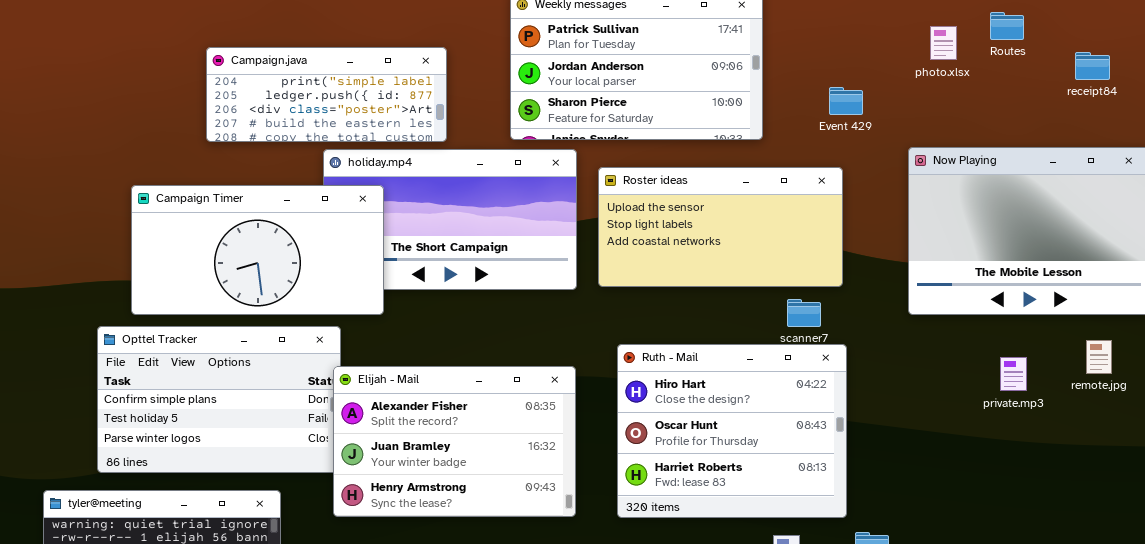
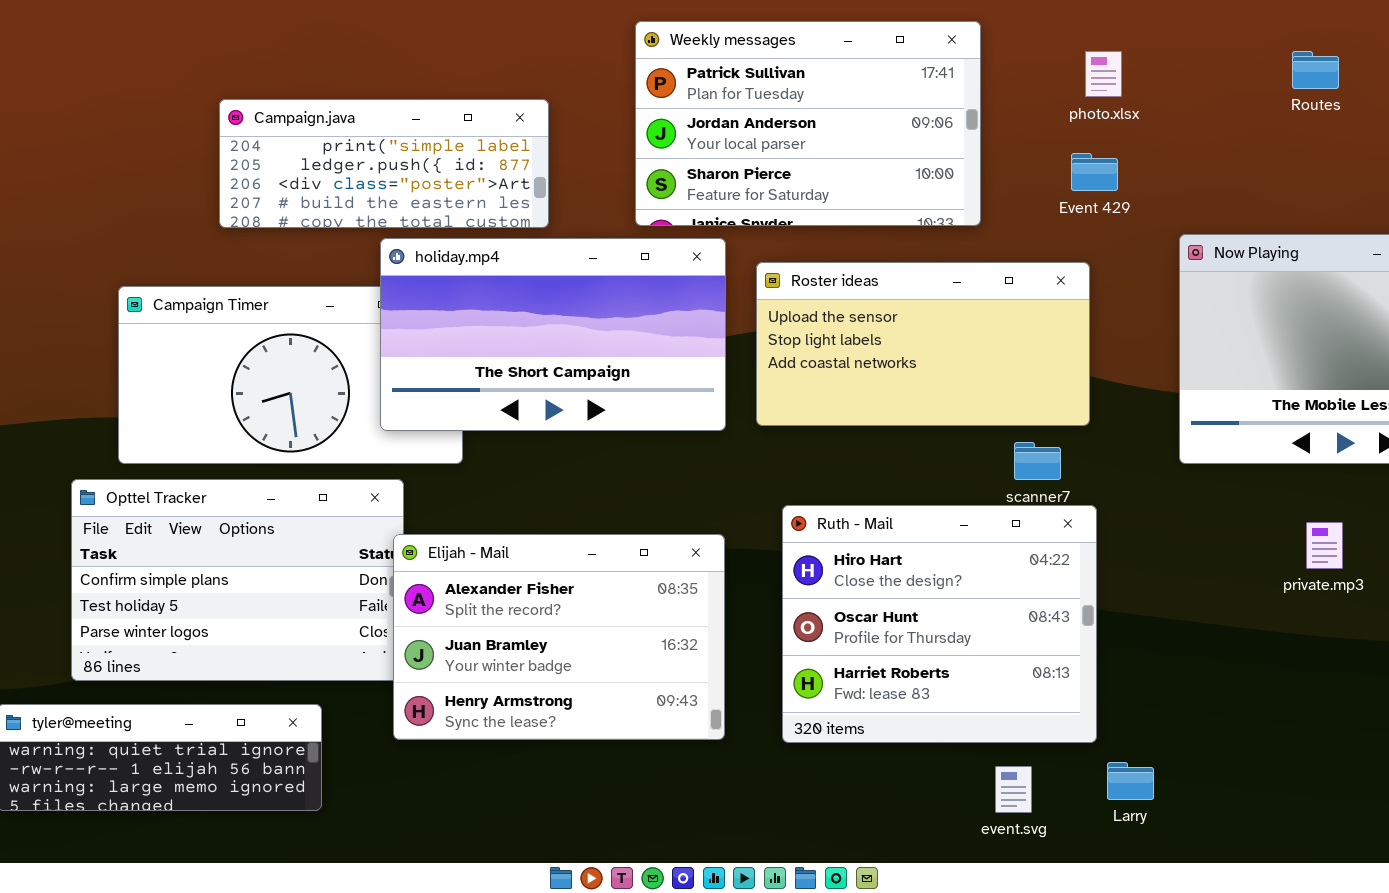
photo.xlsx: [930,26,957,60] -> [1085,51,1122,97], moved
holiday.mp4: [323,149,577,290] -> [380,238,726,431], raised

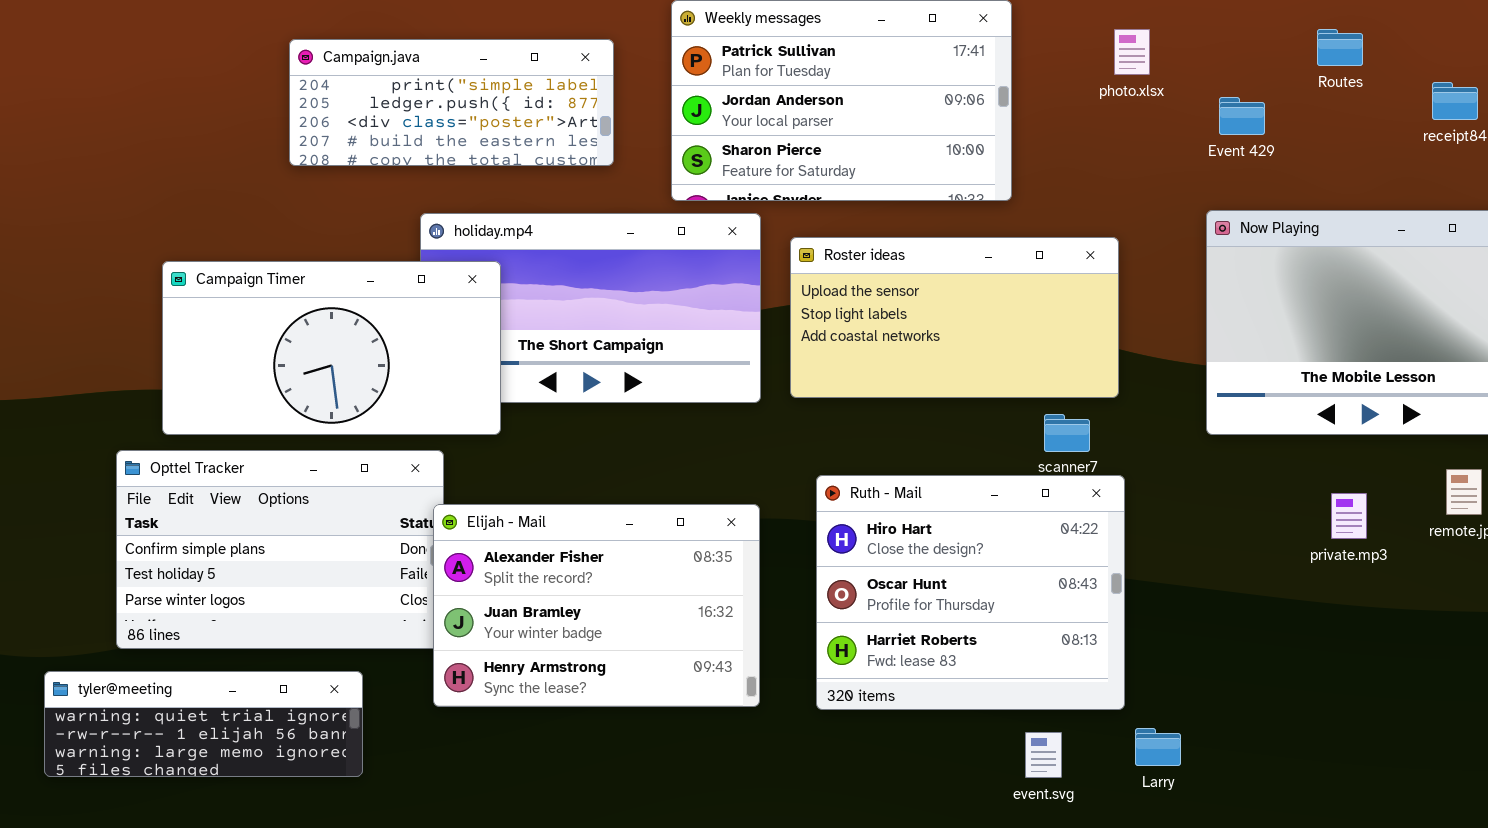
Campaign.java: [219,99,549,228] -> [289,39,614,166], moved
Event 429: [1071,153,1118,191] -> [1219,97,1265,135], moved
Campaign Timer: [118,286,463,464] -> [162,261,501,435], raised

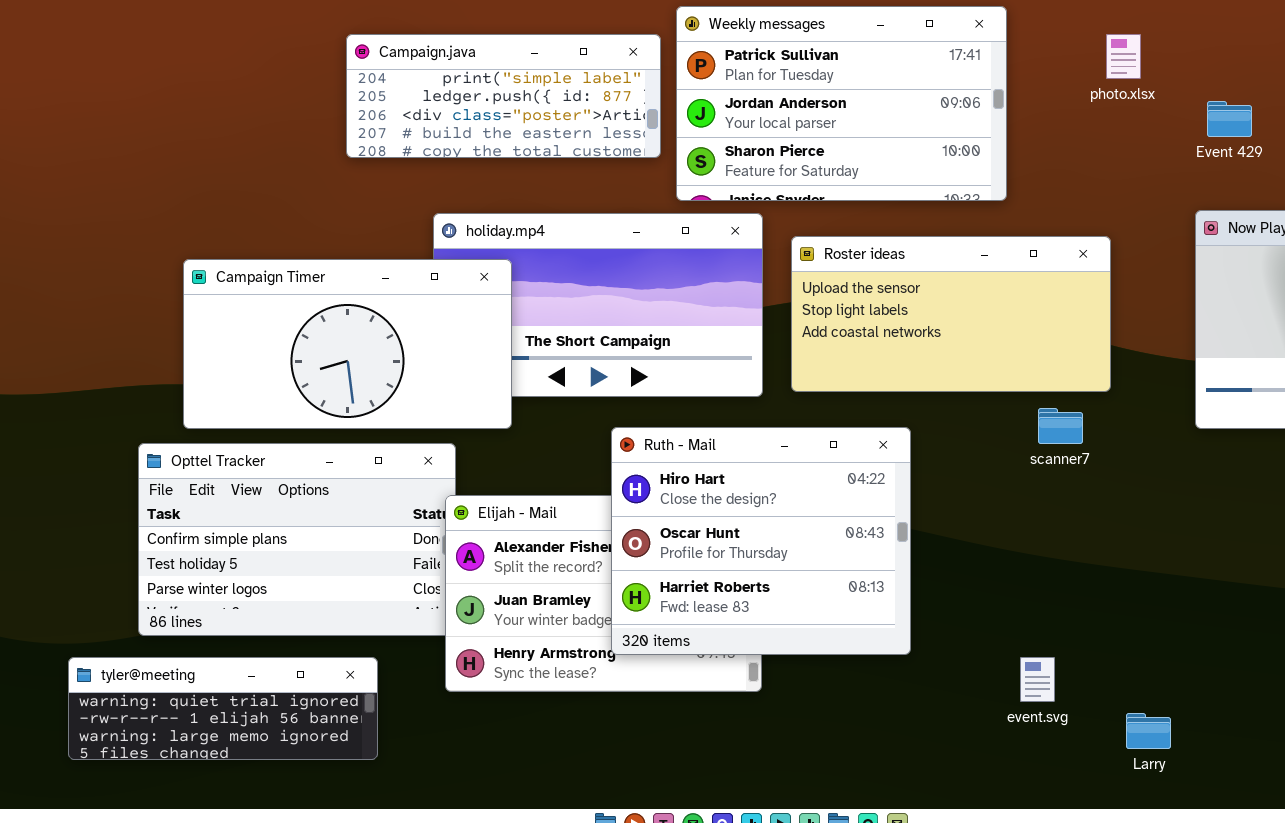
Campaign.java: [289,39,614,166] -> [346,34,661,158], moved
Ruth - Mail: [816,475,1125,710] -> [611,427,911,655], moved
event.svg: [1025,732,1062,778] -> [1020,657,1055,702], moved

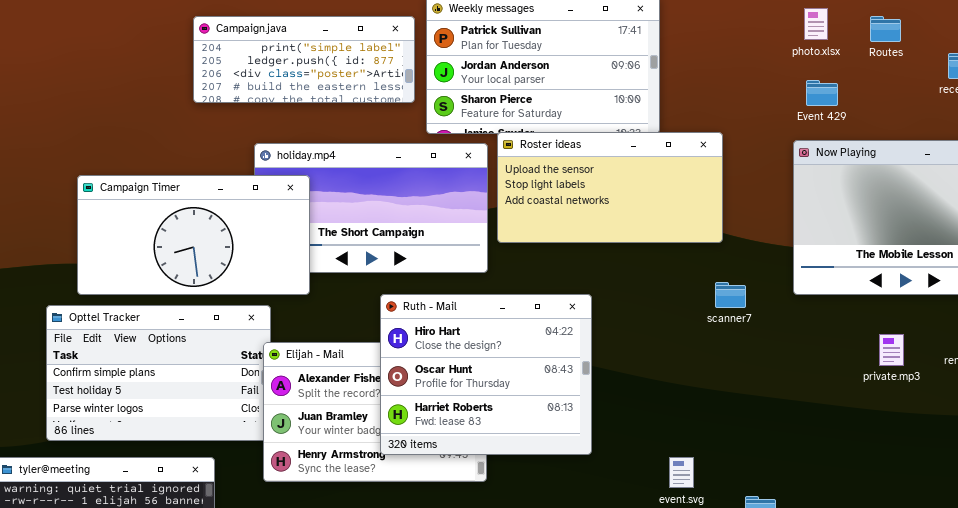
photo.xlsx: [1106,34,1141,79] -> [804,8,828,40], moved
Event 429: [1207,101,1252,137] -> [806,80,838,106], moved
Roster ideas: [791,236,1111,392] -> [497,132,723,243], moved
scanner7: [1038,408,1083,444] -> [715,282,746,308], moved

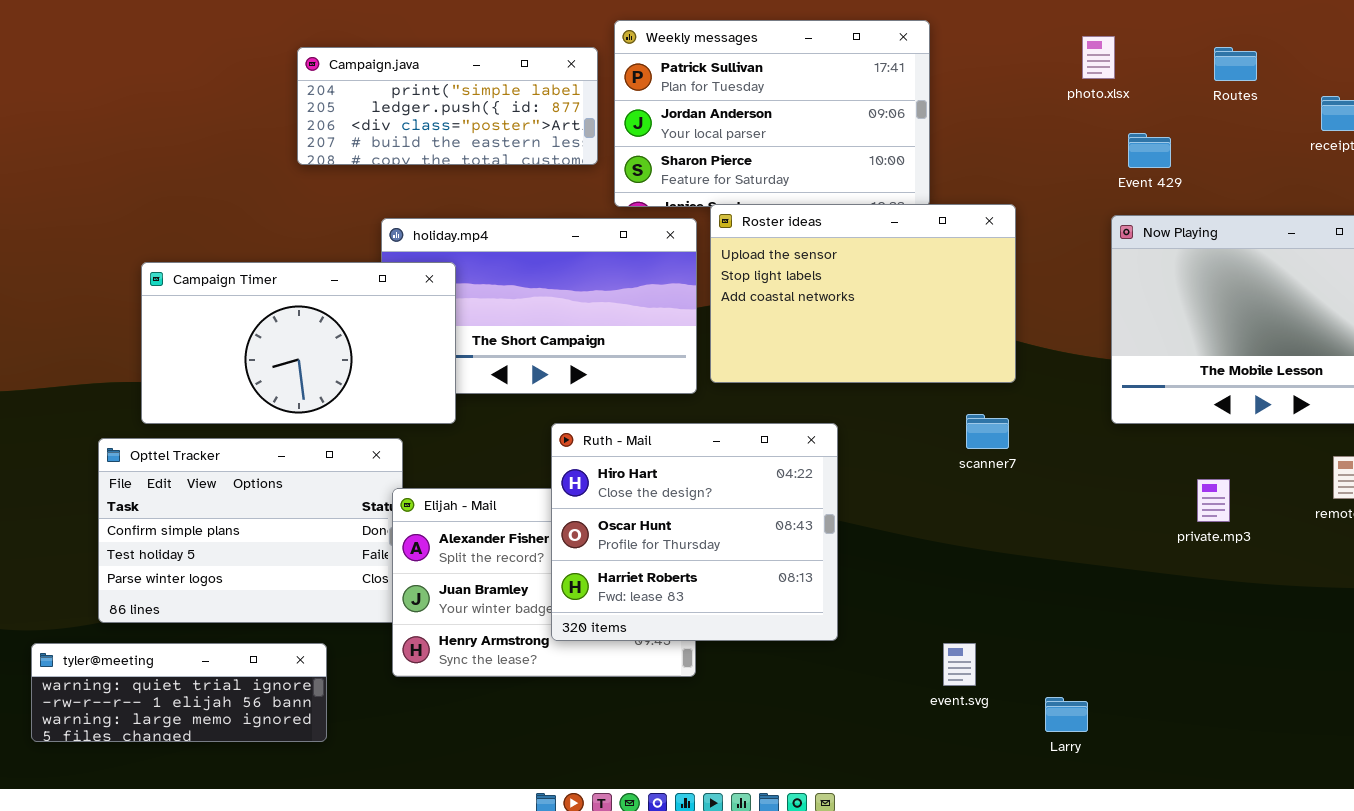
photo.xlsx: [804,8,828,40] -> [1082,36,1115,79], moved
Roster ideas: [497,132,723,243] -> [710,204,1016,383], resized
scanner7: [715,282,746,308] -> [966,414,1009,449], moved
private.mp3: [879,334,904,366] -> [1197,479,1230,522], moved

